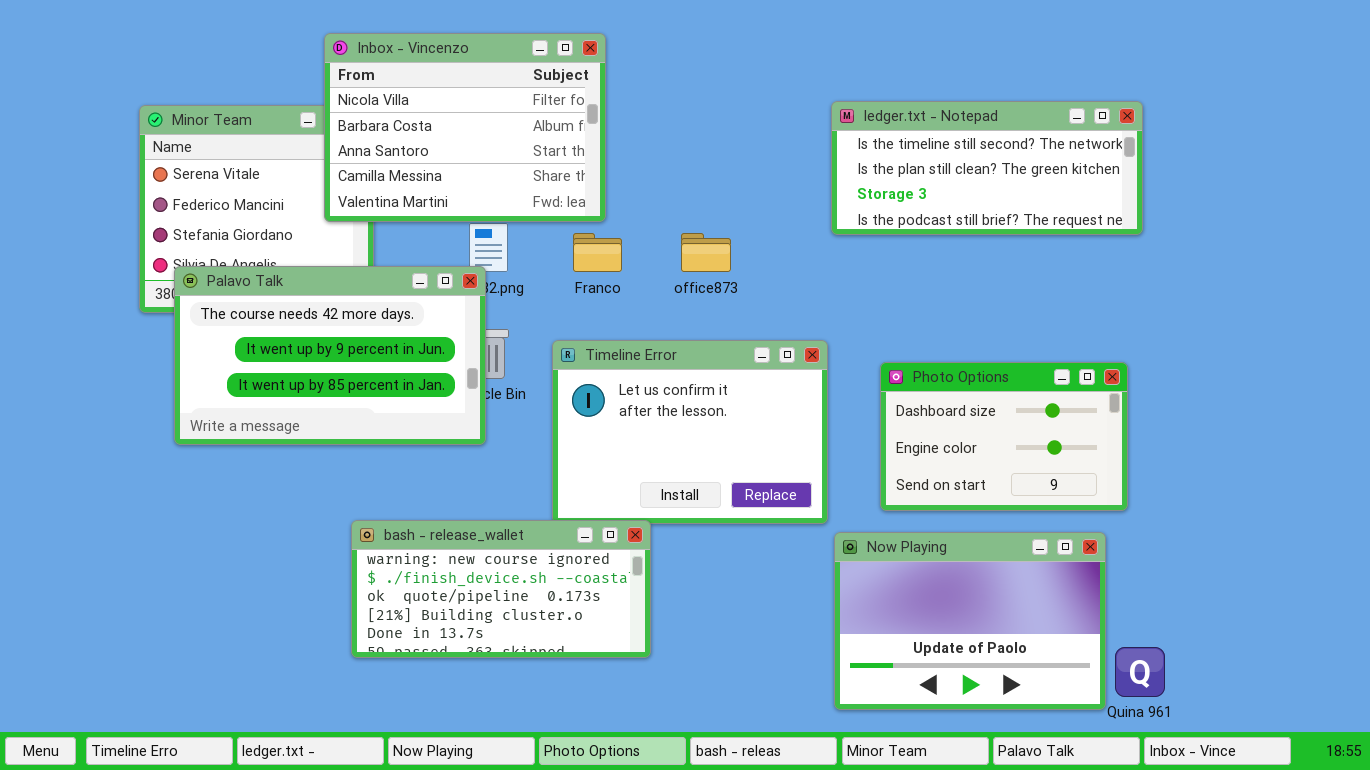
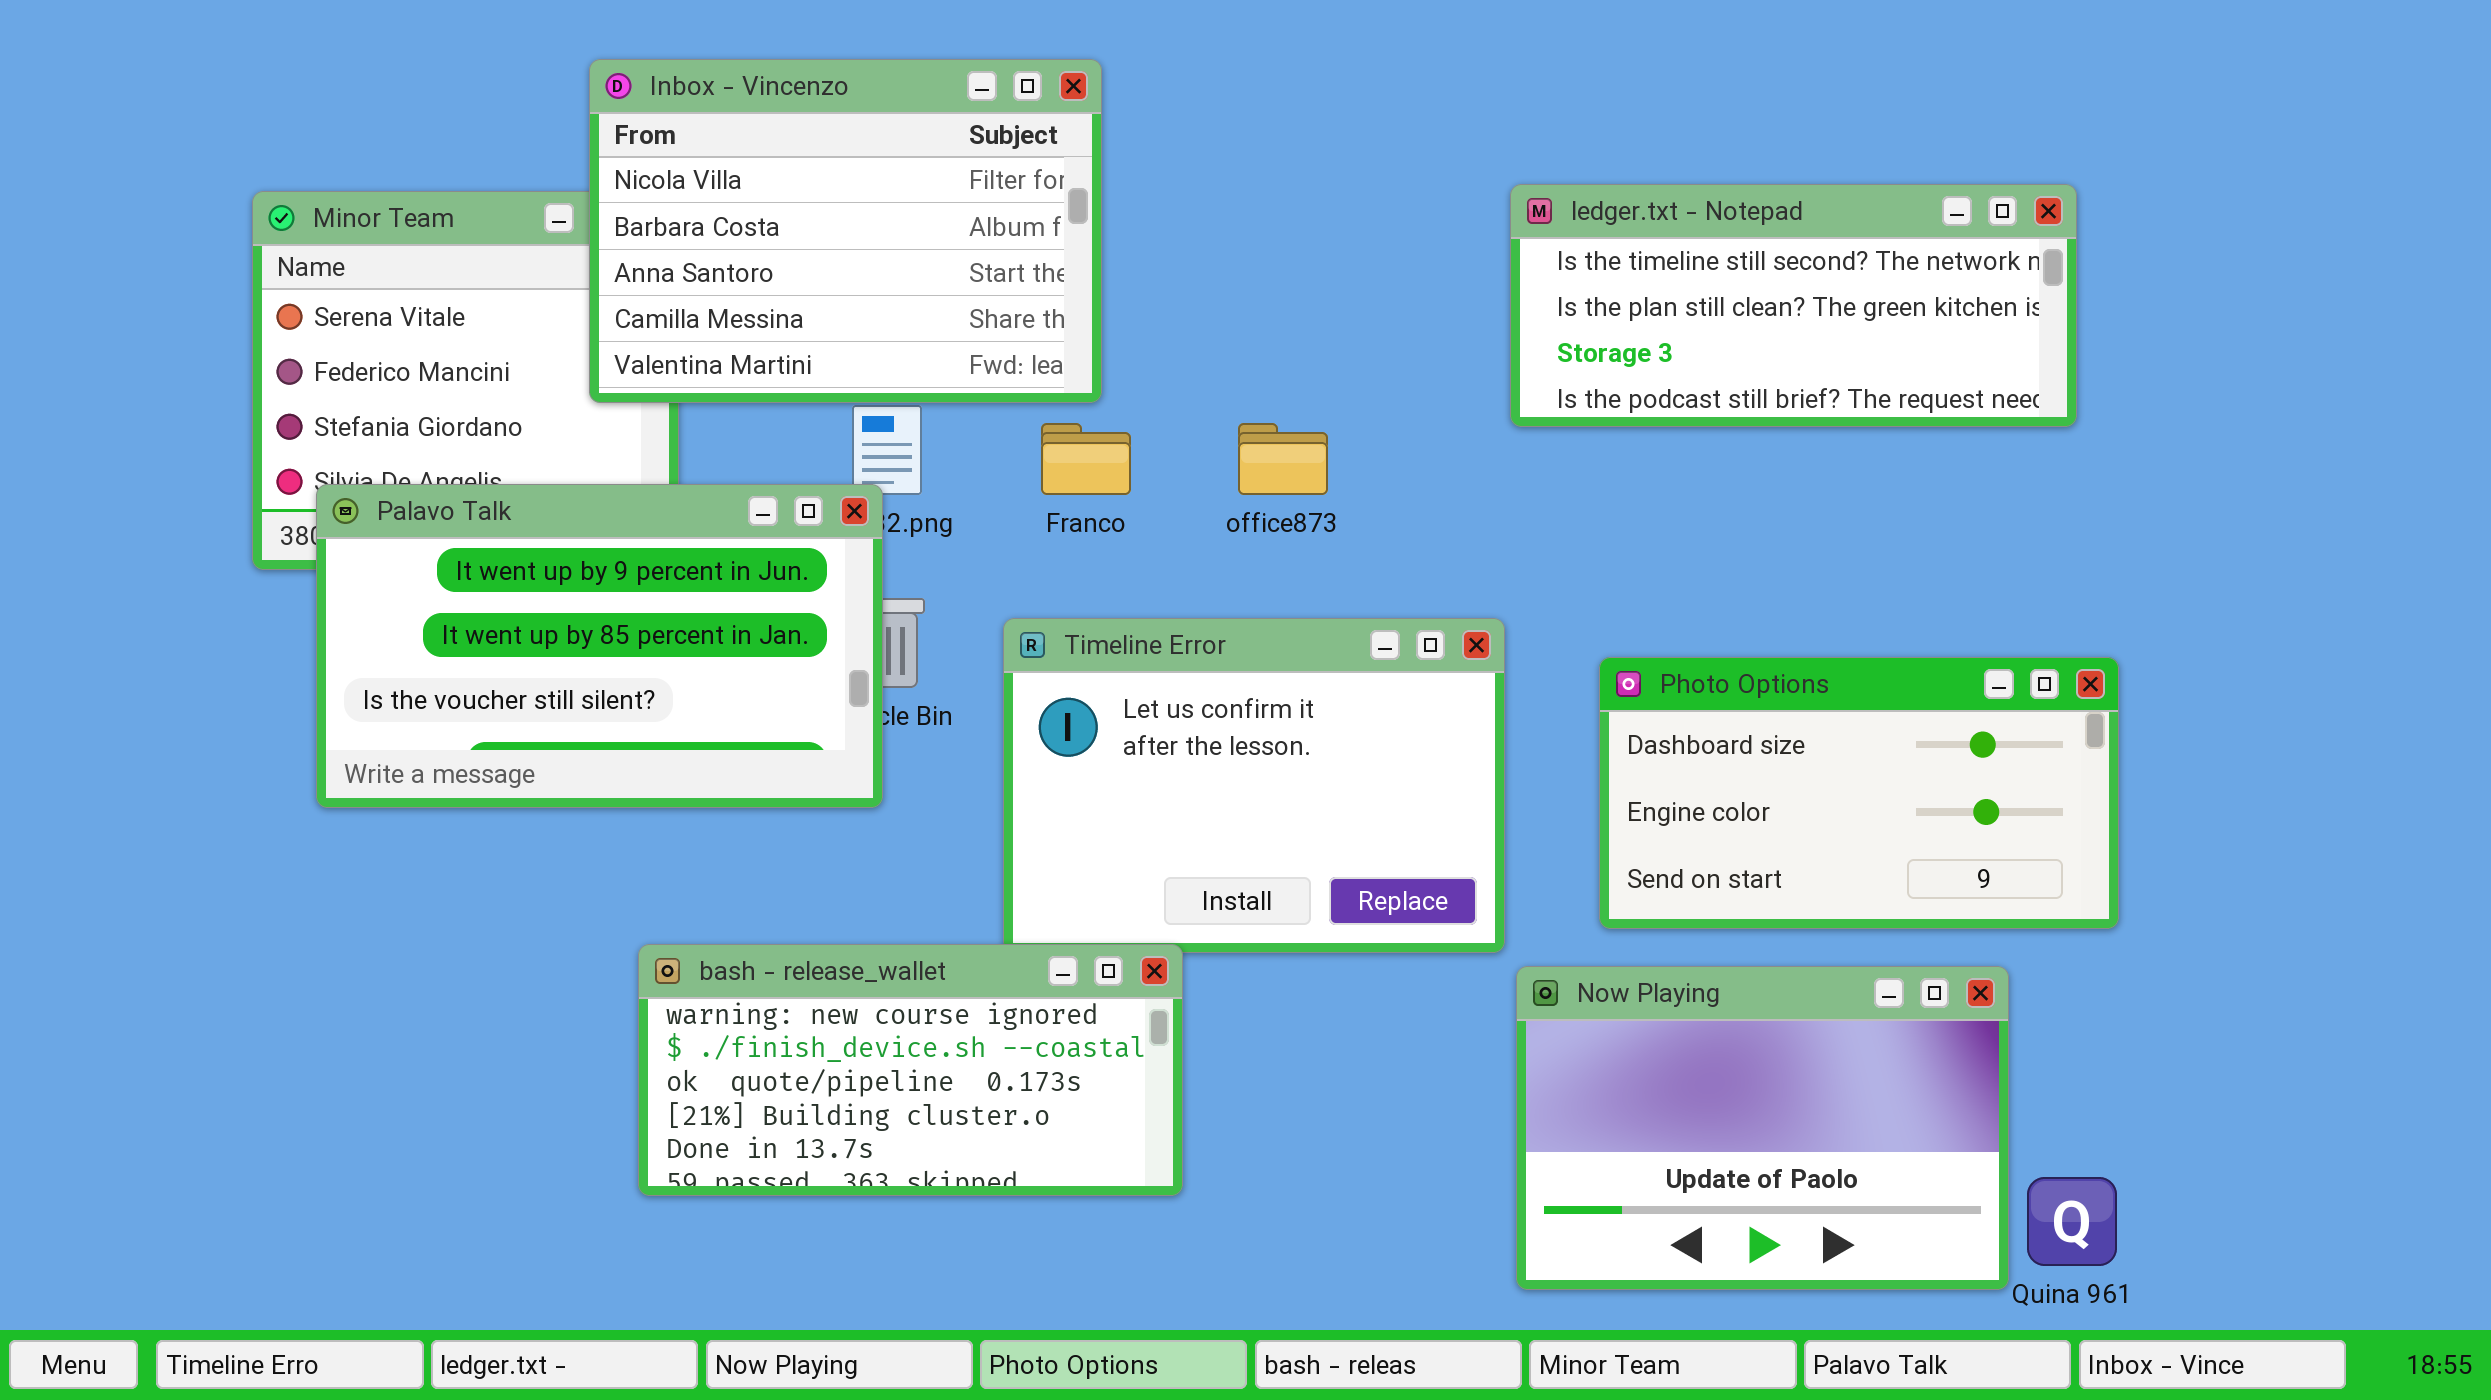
Palavo Talk: [174,266,486,445] -> [316,484,883,808], scrolled down 1 row
Photo Options: [880,362,1128,511] -> [1599,657,2119,929], resized

